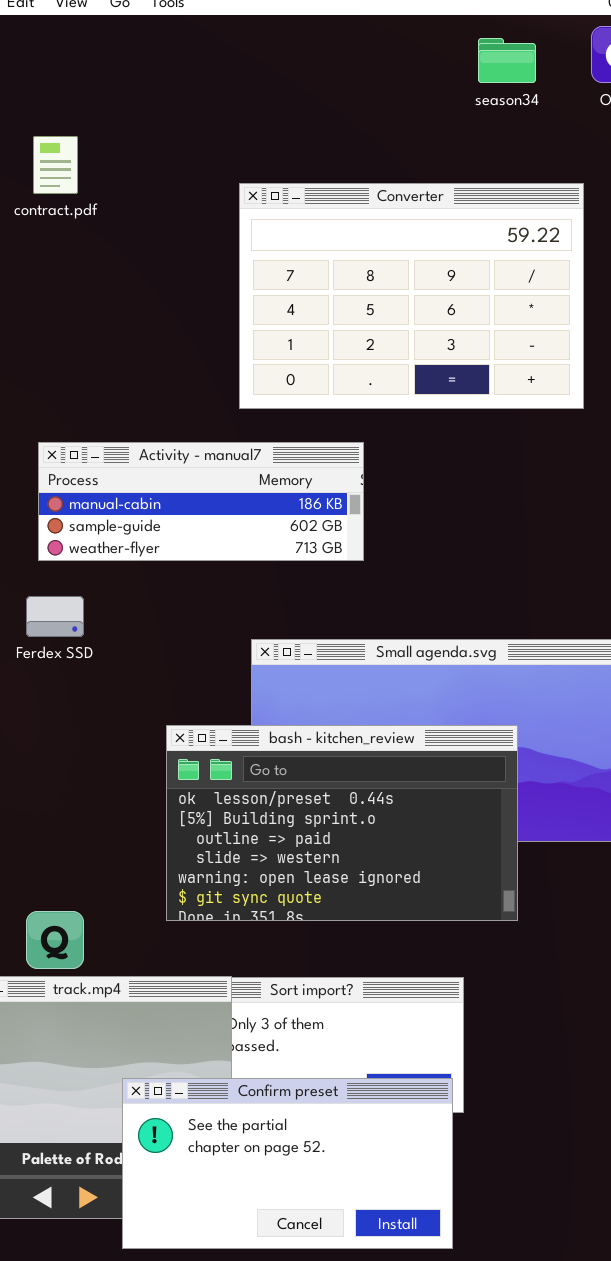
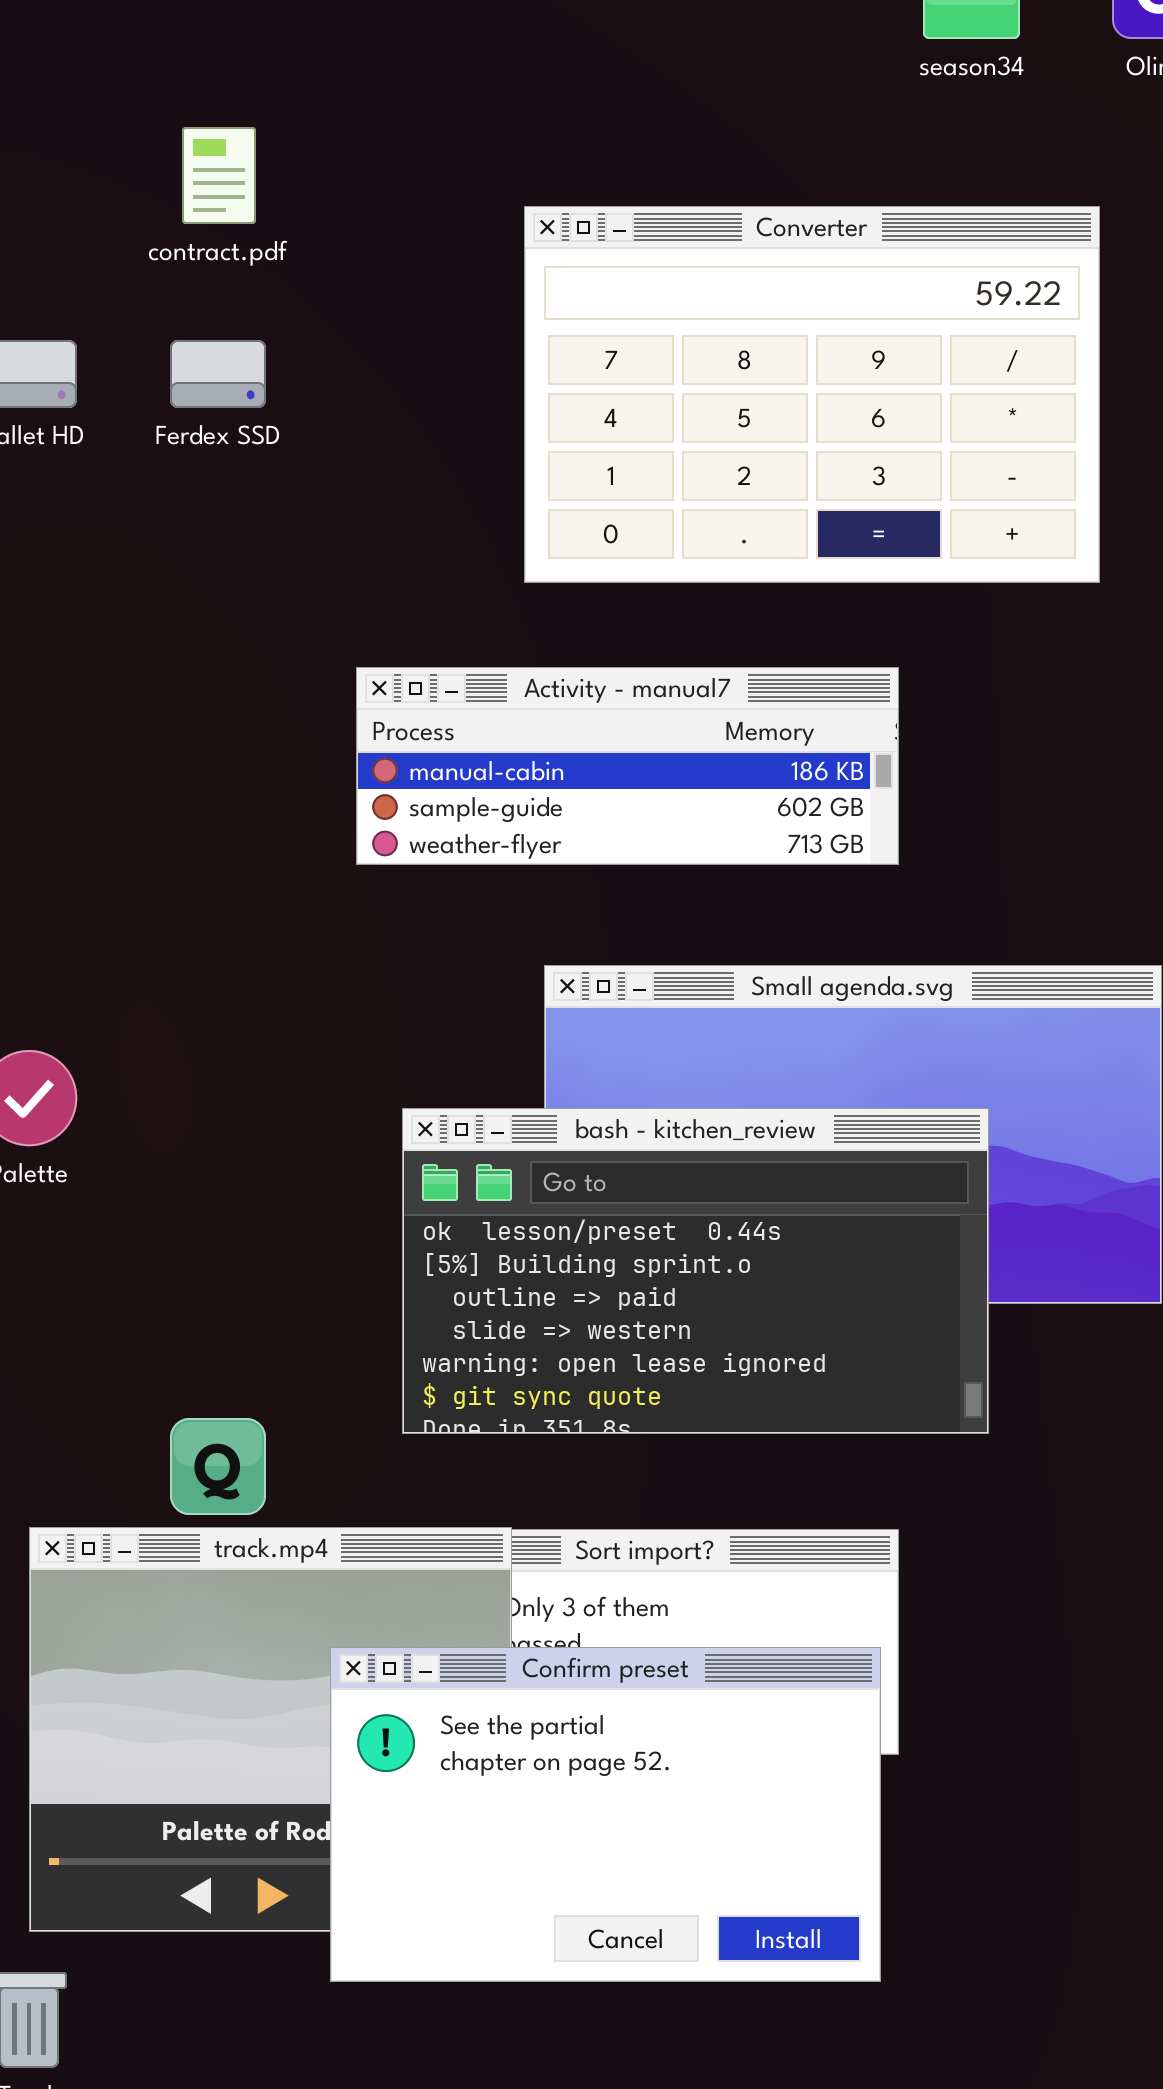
Activity - manual7: [38,442,364,561] -> [356,667,899,865], moved
Ferdex SSD: [26,596,84,637] -> [170,340,266,408], moved
Confirm preset: [122,1078,453,1249] -> [330,1647,881,1982], resized

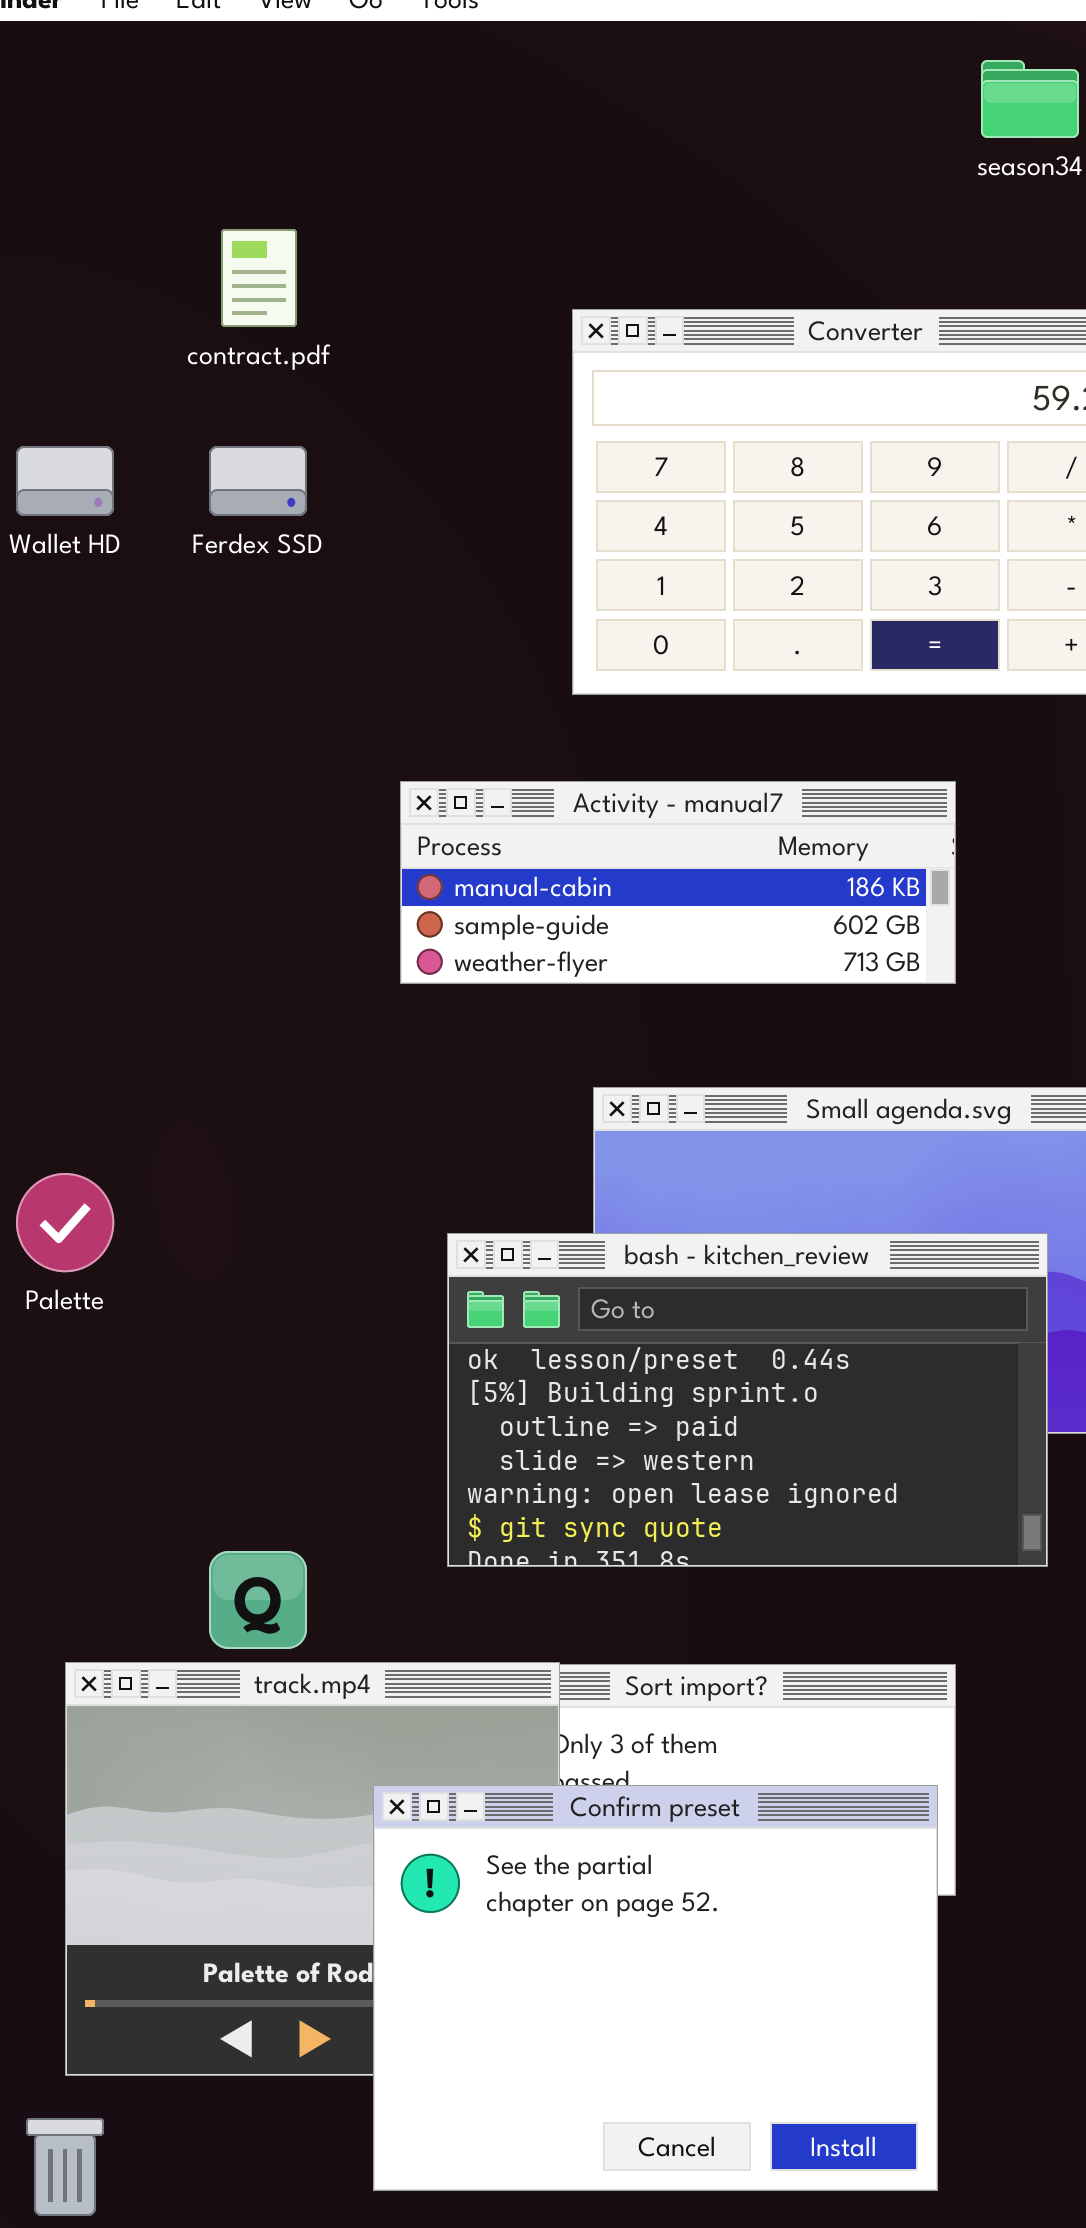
Confirm preset: [330,1647,881,1982] -> [373,1785,938,2191], resized

